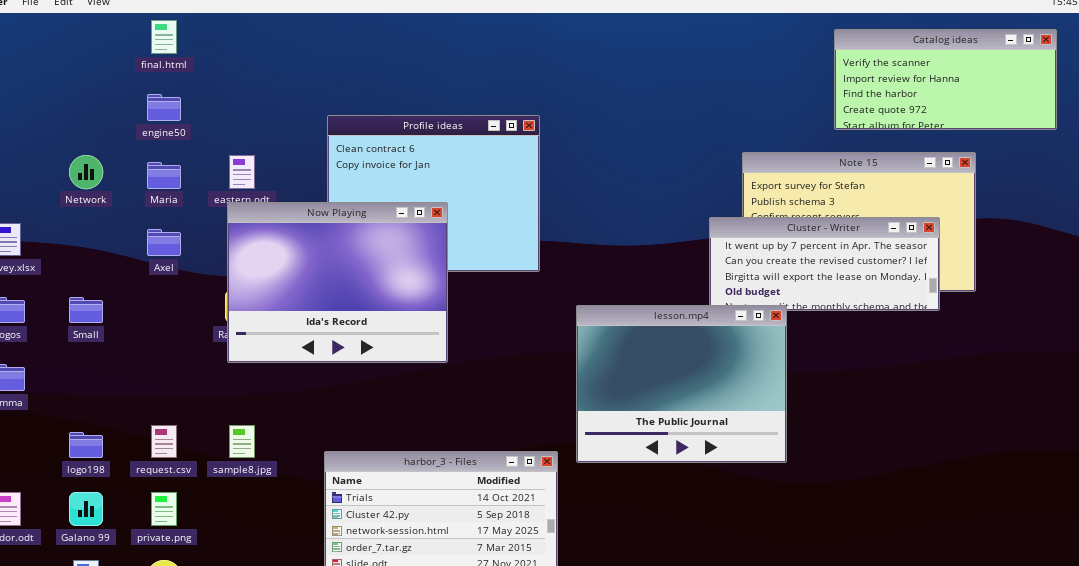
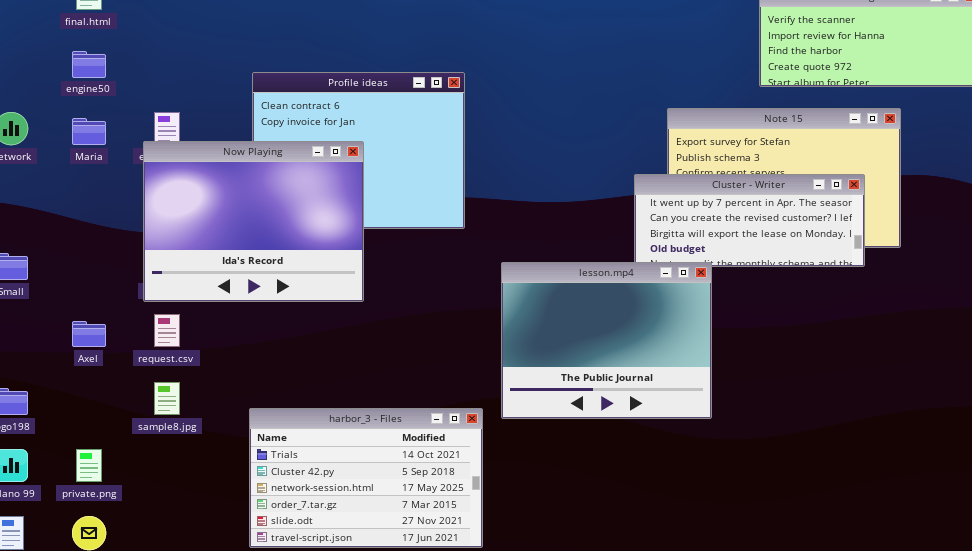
Now Playing: [227,202,448,363] -> [143,141,364,302], moved
Axel: [147,229,181,256] -> [72,321,106,347], moved
request.csv: [151,425,177,458] -> [154,314,180,347], moved

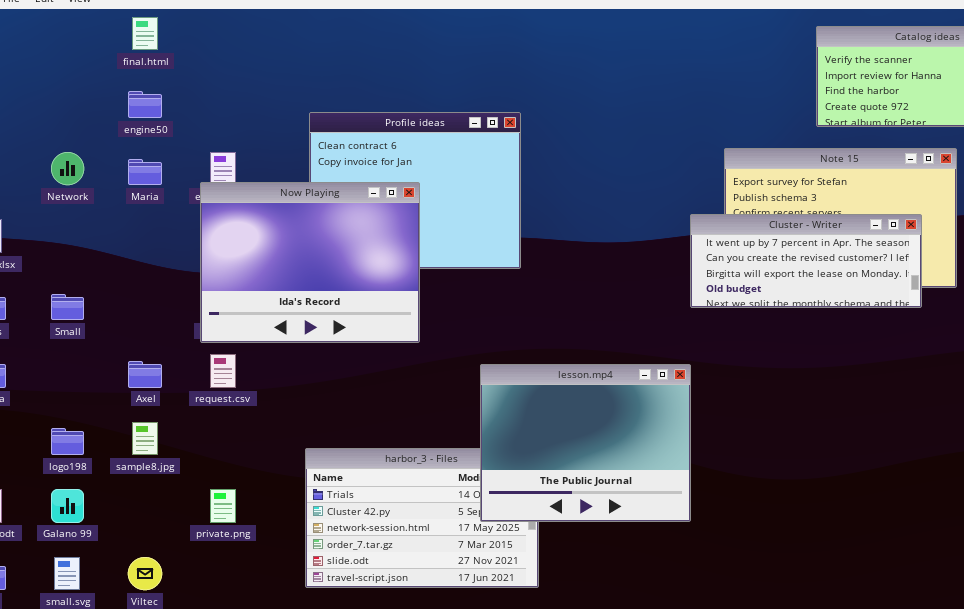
lesson.mp4: [501,262,712,419] -> [480,364,691,522], moved
sample8.jpg: [154,382,180,415] -> [132,422,158,455], moved
private.png: [76,449,102,482] -> [210,489,236,523], moved

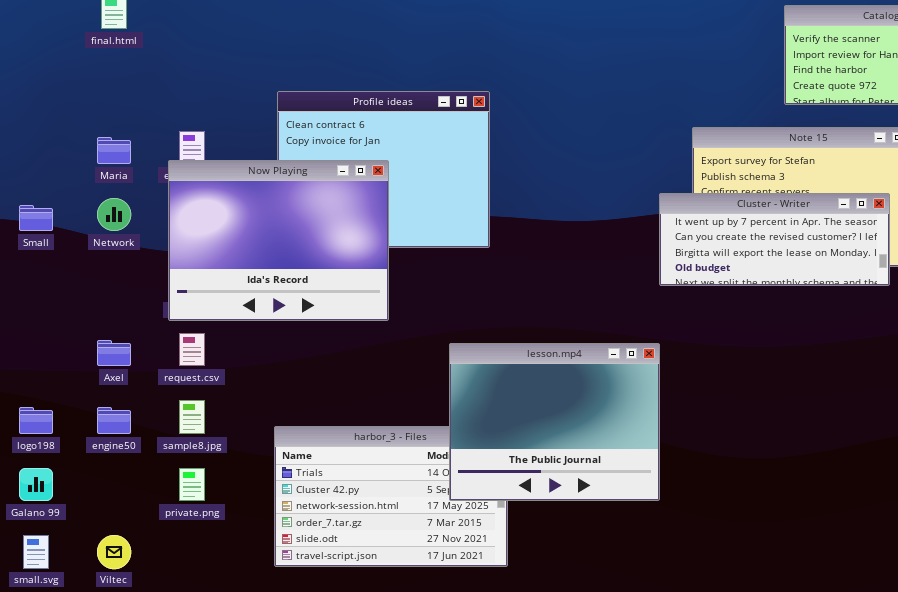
engine50: [128,91,162,118] -> [97,407,131,434], moved
Network: [51,152,84,185] -> [97,198,131,231], moved
Small: [51,294,84,320] -> [19,205,53,231], moved
sample8.jpg: [132,422,158,455] -> [179,400,205,434], moved

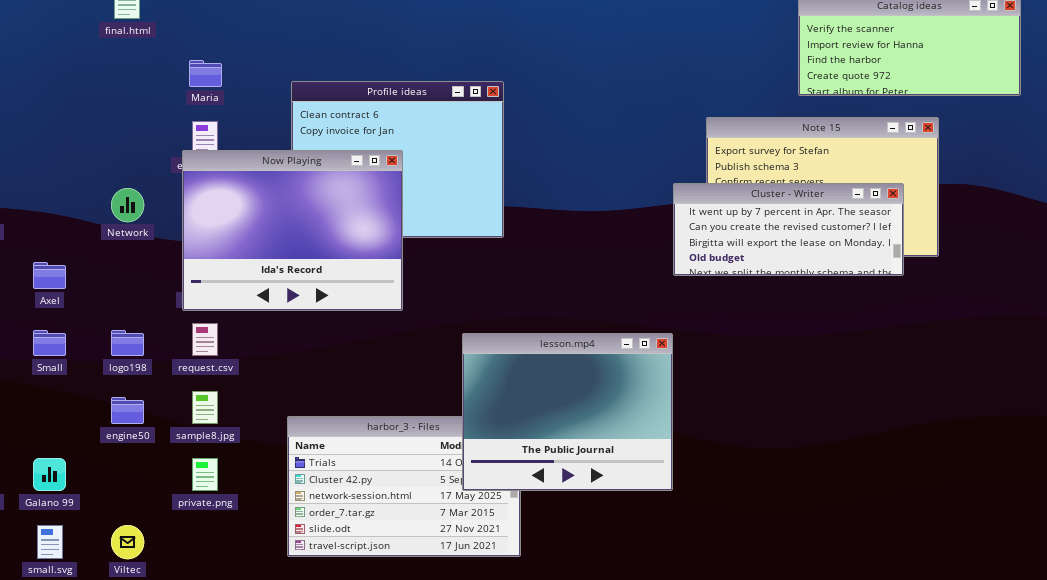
Maria: [97,137,131,164] -> [189,60,222,87], moved
Small: [19,205,53,231] -> [33,330,66,356], moved
Axel: [97,340,131,366] -> [33,262,66,289], moved
logo198: [19,407,53,434] -> [111,330,144,356], moved

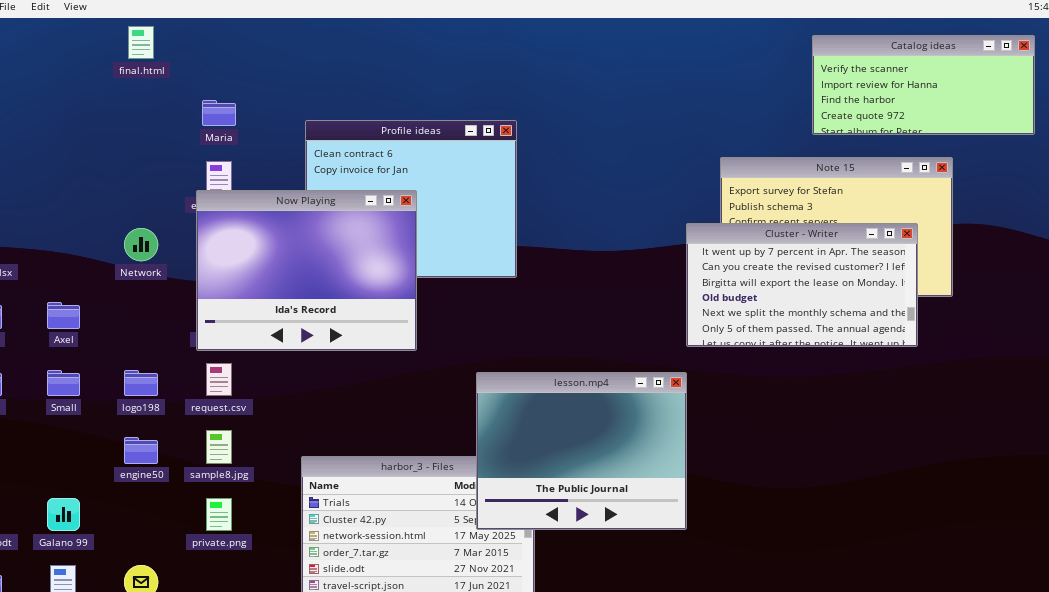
Cluster - Writer: [673,183,904,276] -> [686,223,918,347], resized

